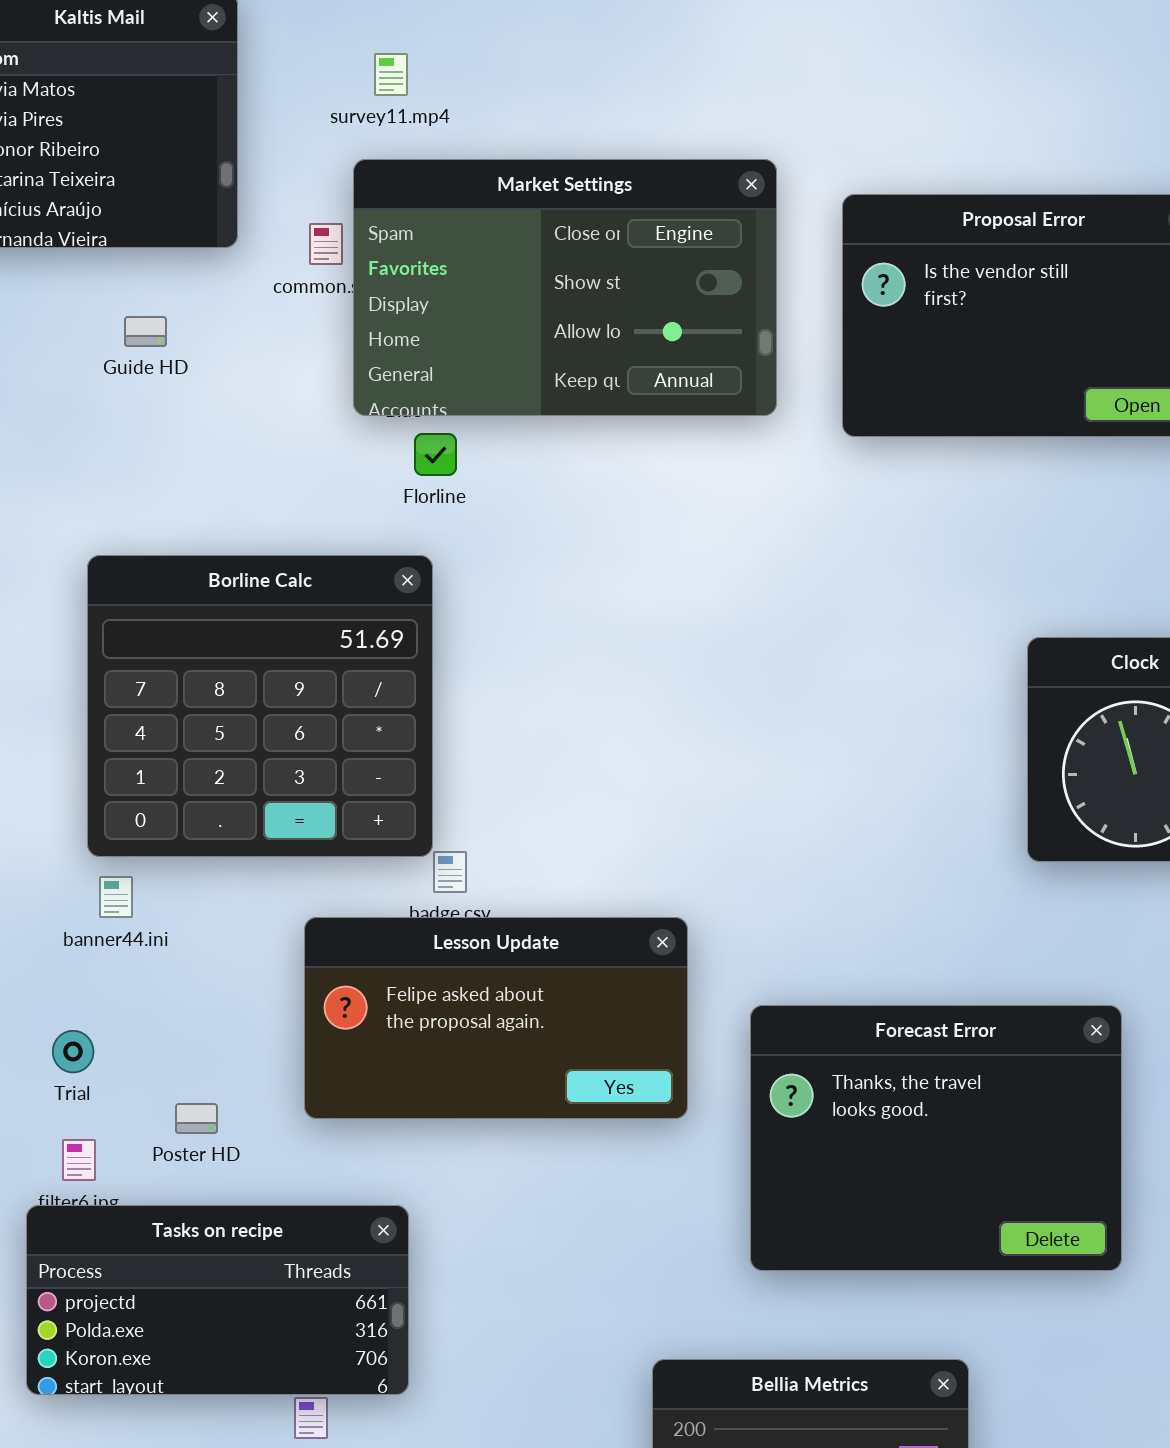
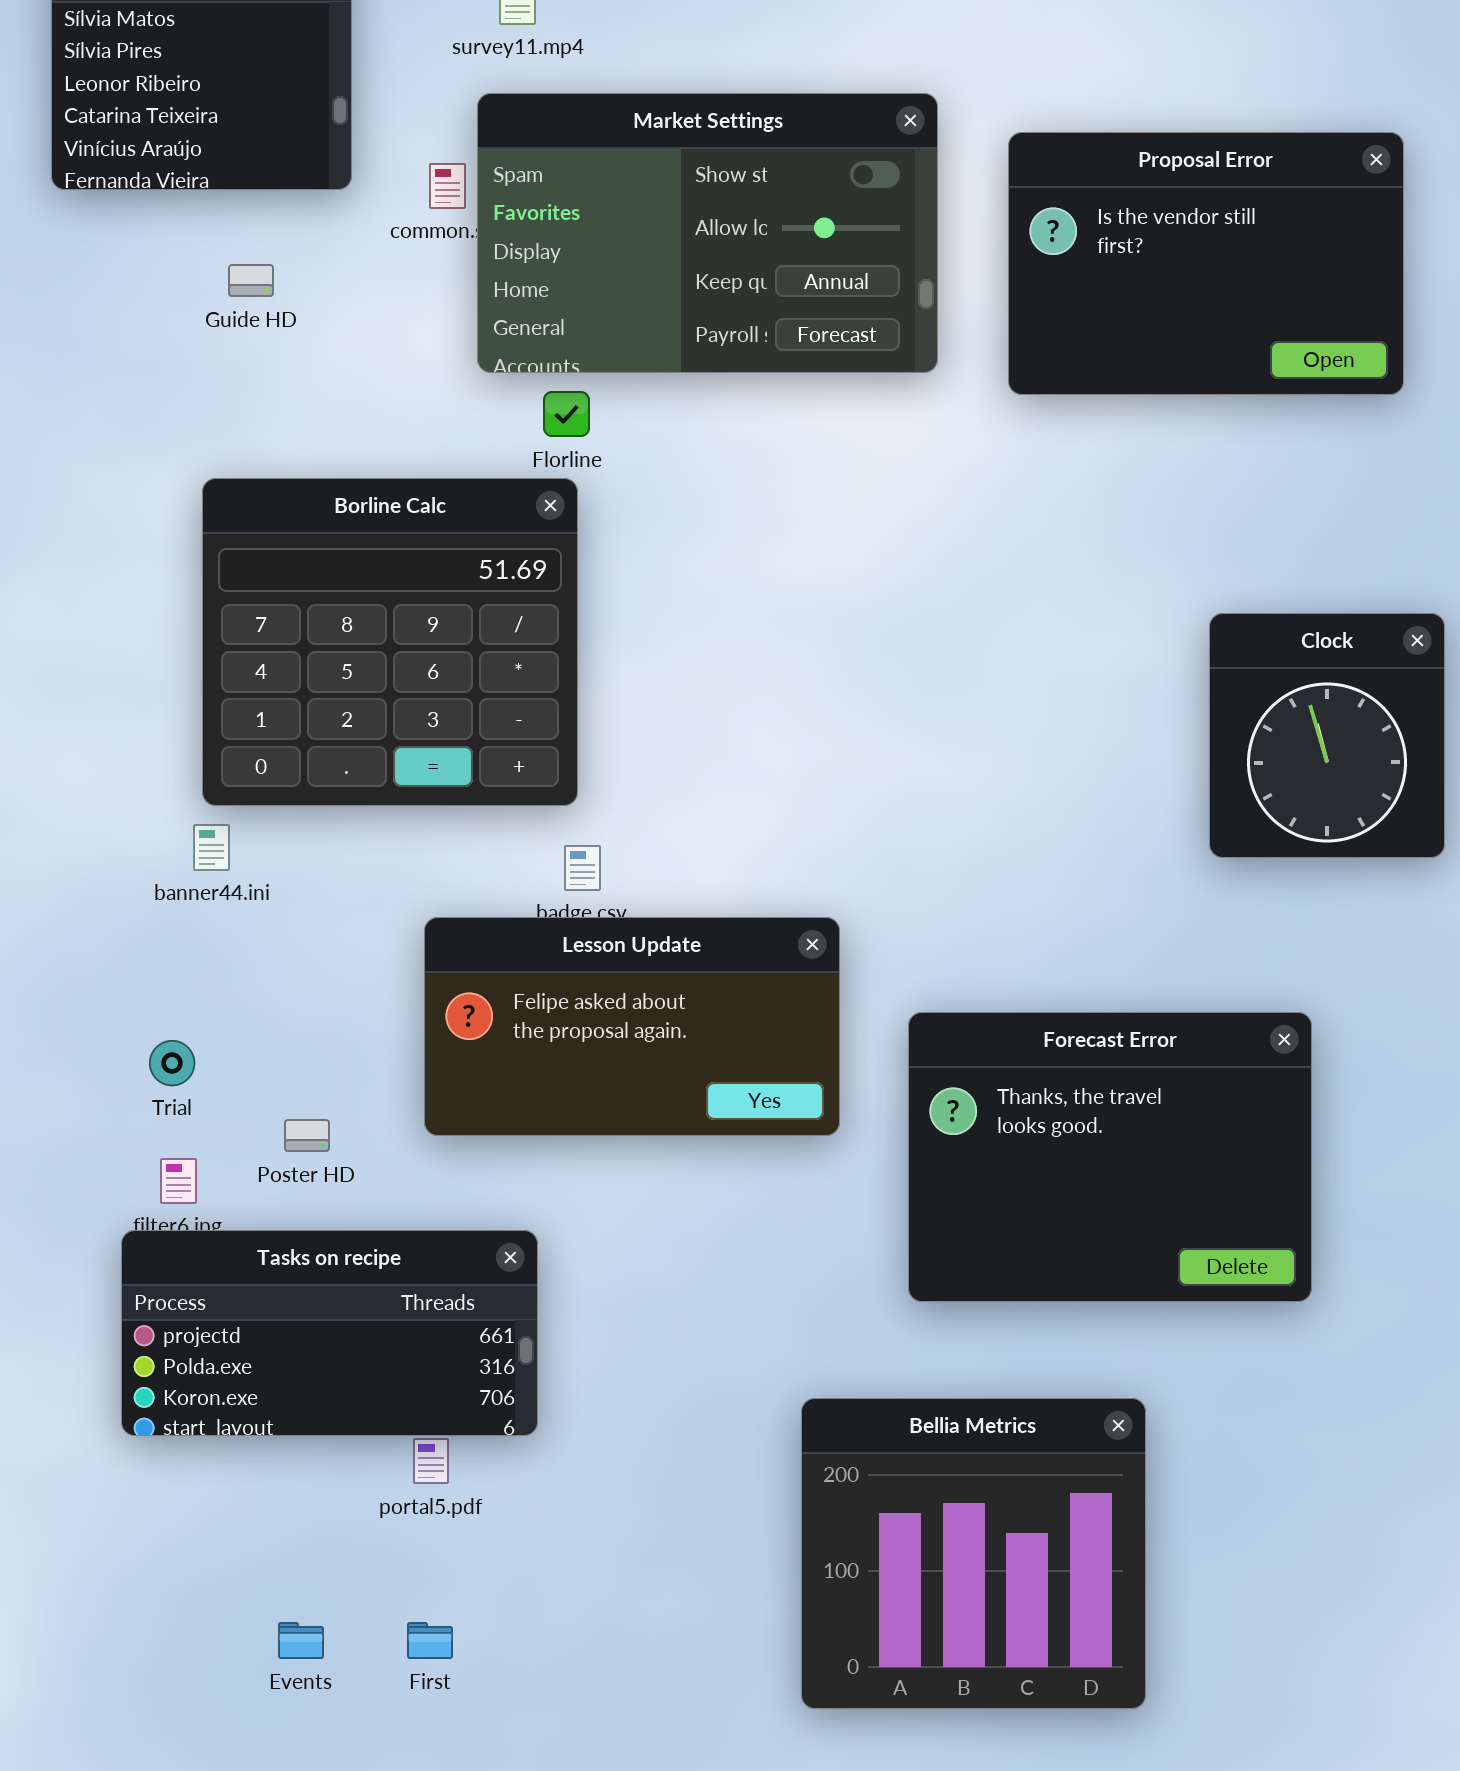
Market Settings: [353,159,777,416] -> [477,93,938,373], scrolled down 1 row
Borline Calc: [87,555,433,857] -> [202,478,578,806], moved
banner44.ini: [99,876,133,918] -> [193,824,230,871], moved

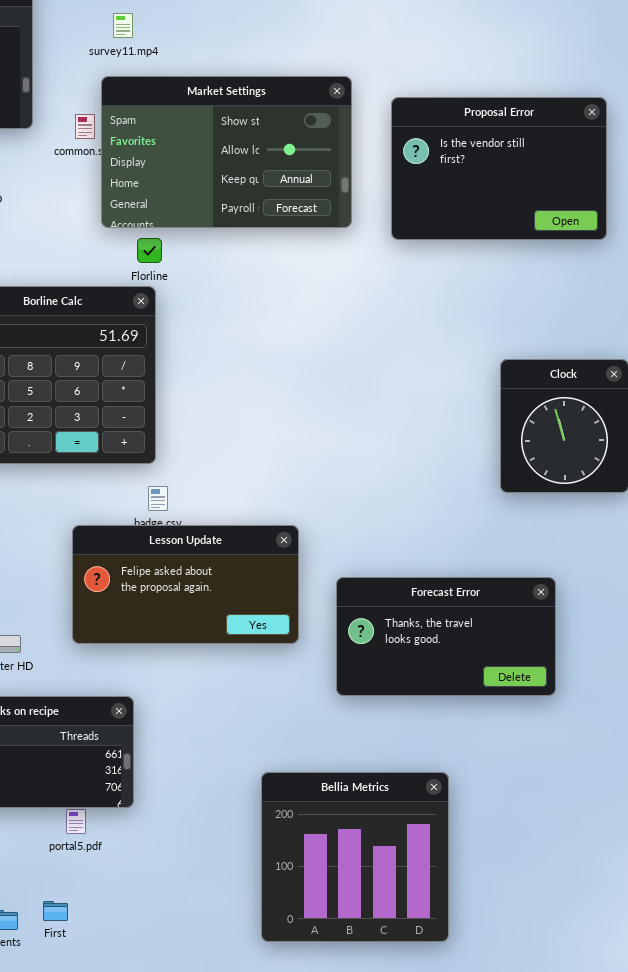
Forecast Error: [908,1012,1312,1302] -> [336,577,556,696], resized
Bellia Metrics: [801,1398,1146,1709] -> [261,772,449,942], moved
First: [407,1622,453,1659] -> [43,901,68,921], moved

